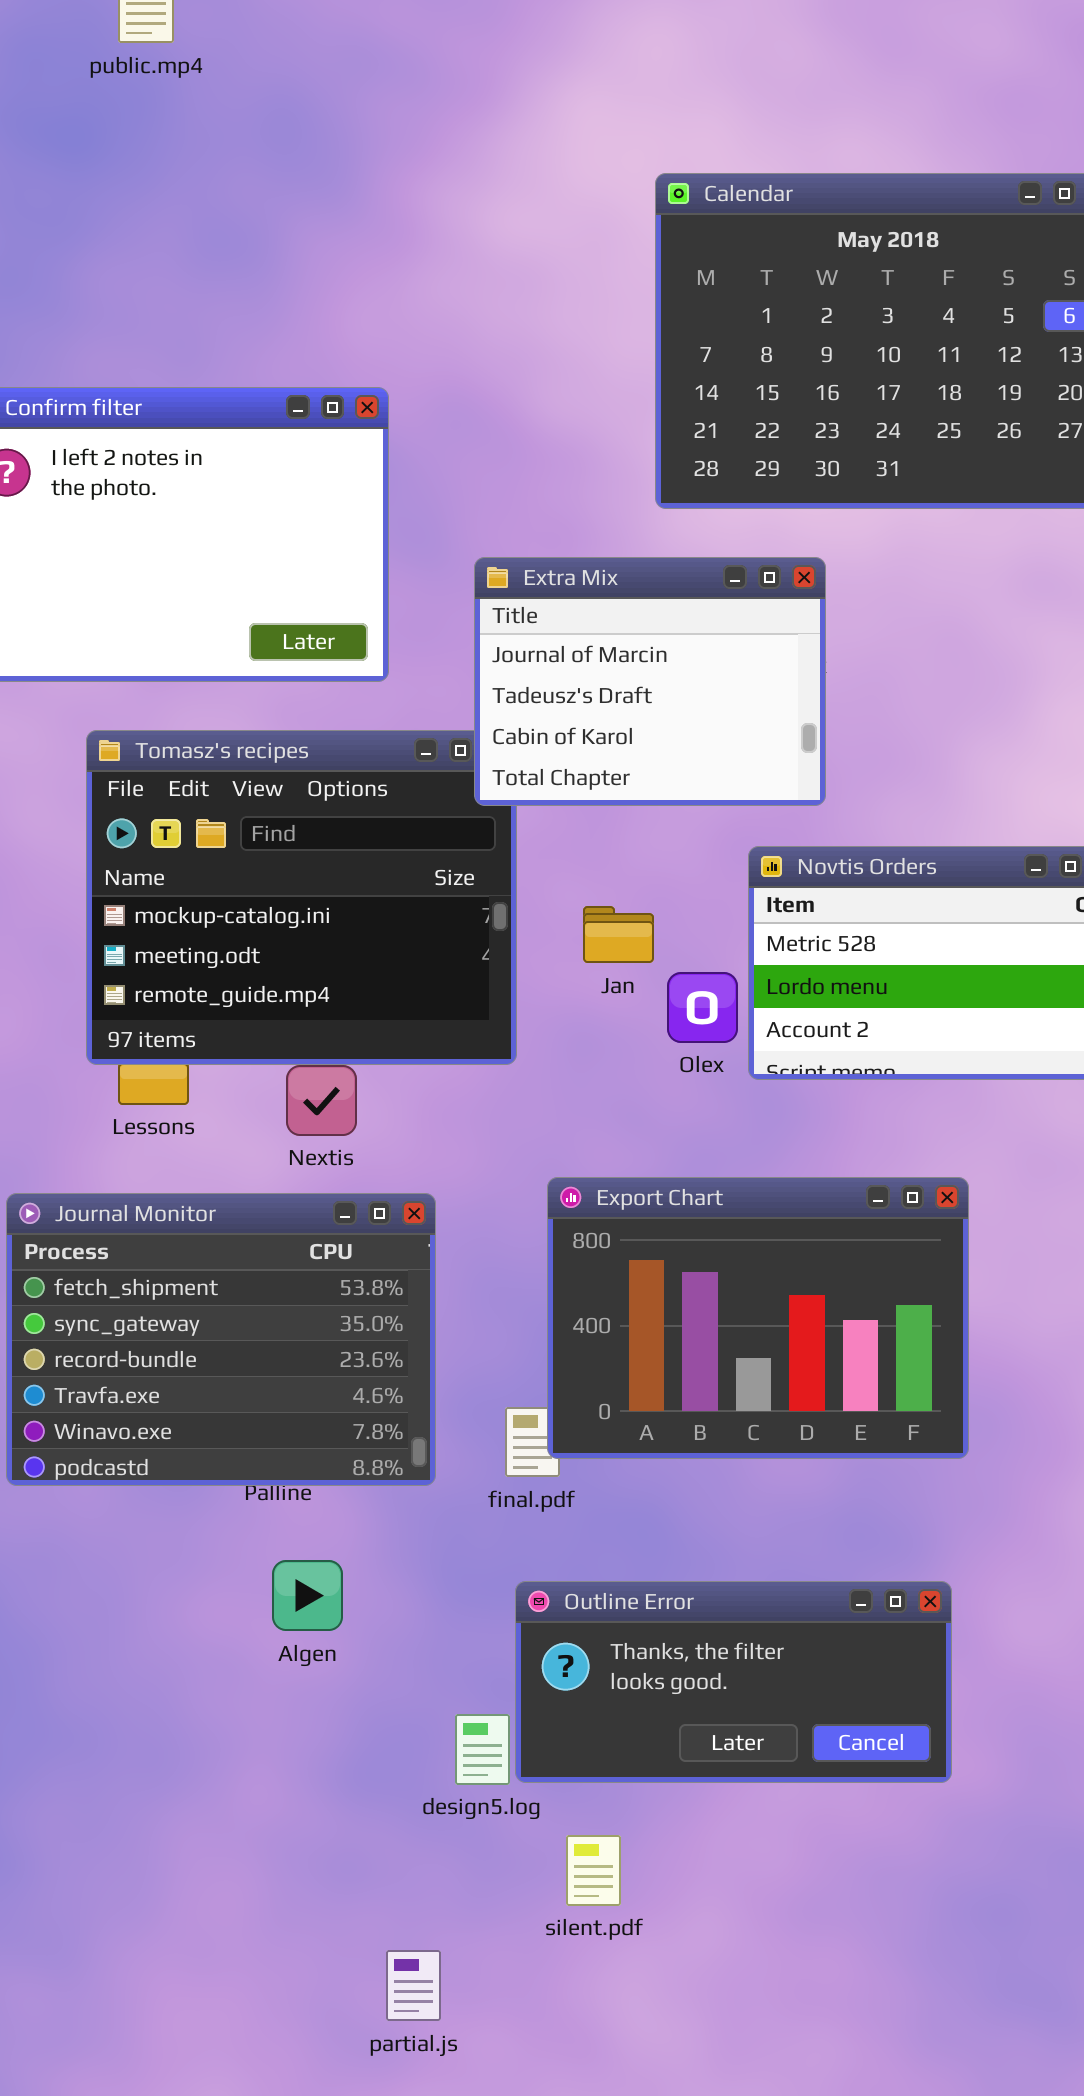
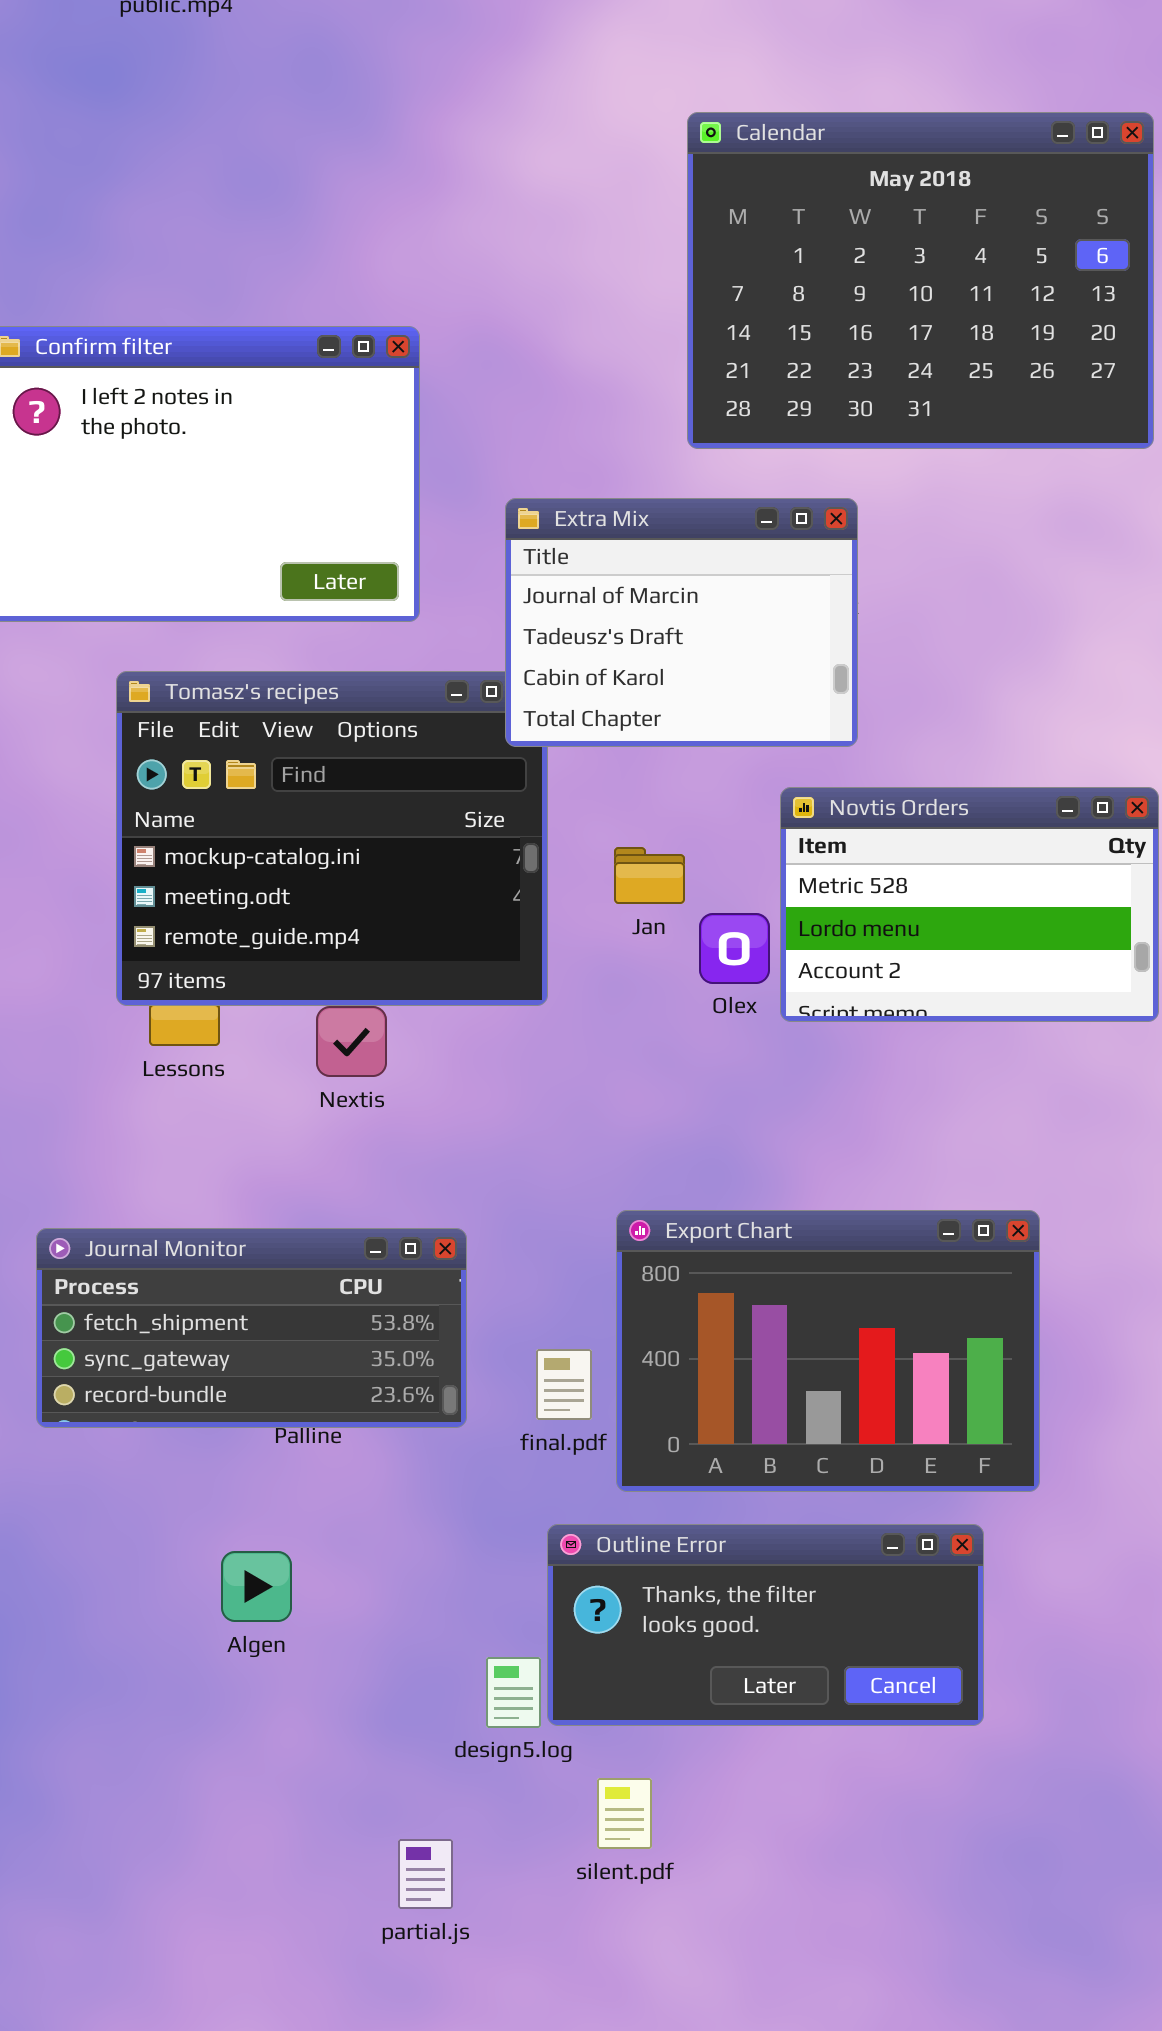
Export Chart: [547,1177,969,1459] -> [616,1210,1040,1492], moved
Journal Monitor: [6,1193,436,1486] -> [36,1228,467,1428], resized
Algen: [272,1560,343,1631] -> [221,1551,292,1622], moved
partial.js: [386,1950,441,2021] -> [398,1839,453,1909], moved

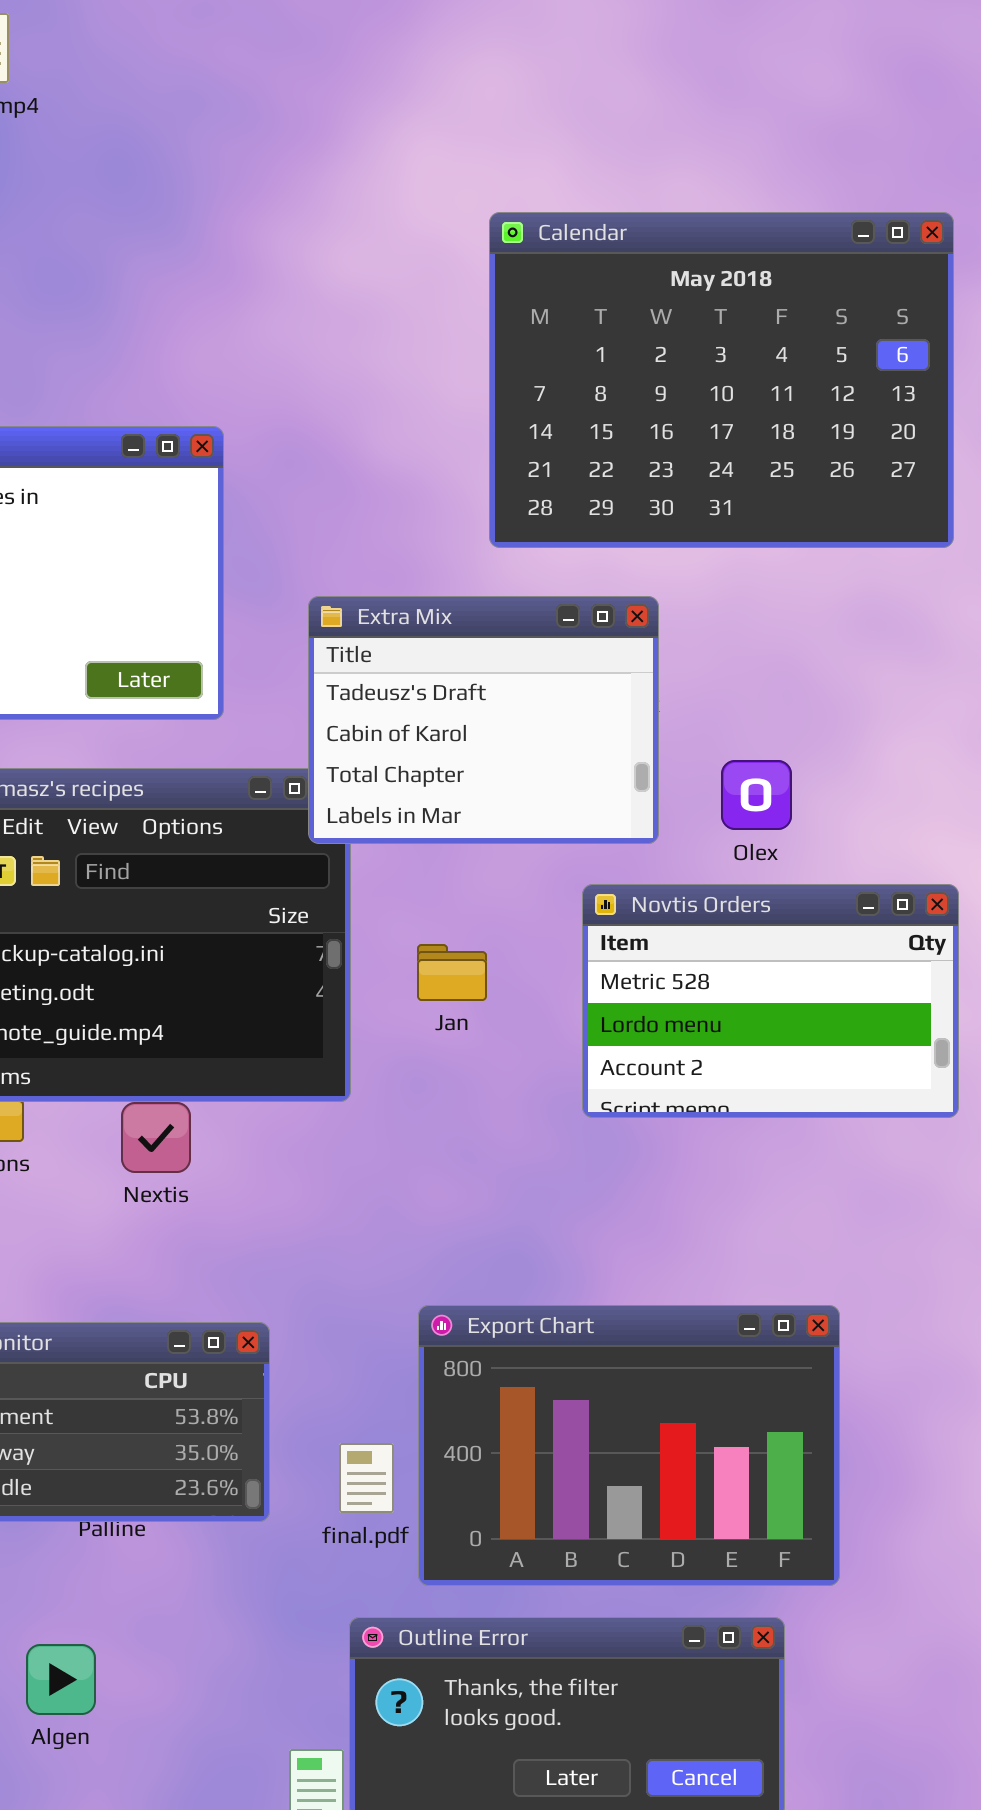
Extra Mix: [505,498,858,747] -> [308,596,659,844], scrolled down 1 row
Olex: [699,913,770,984] -> [721,760,792,830], moved

